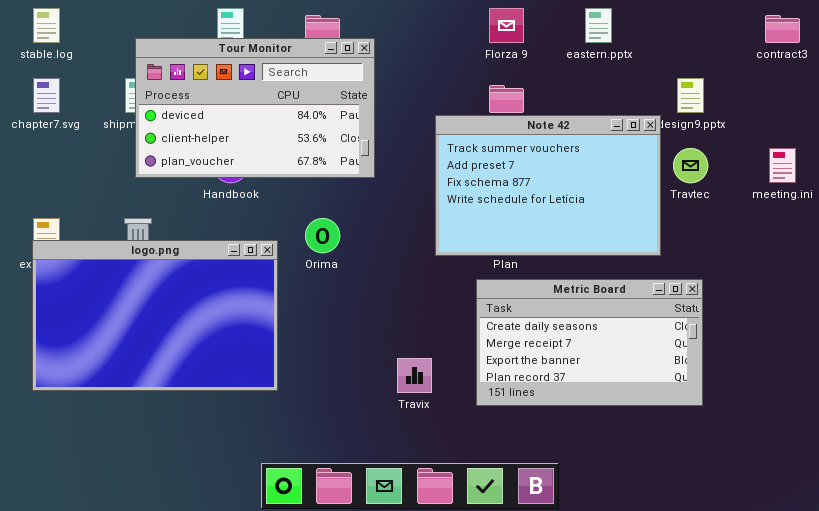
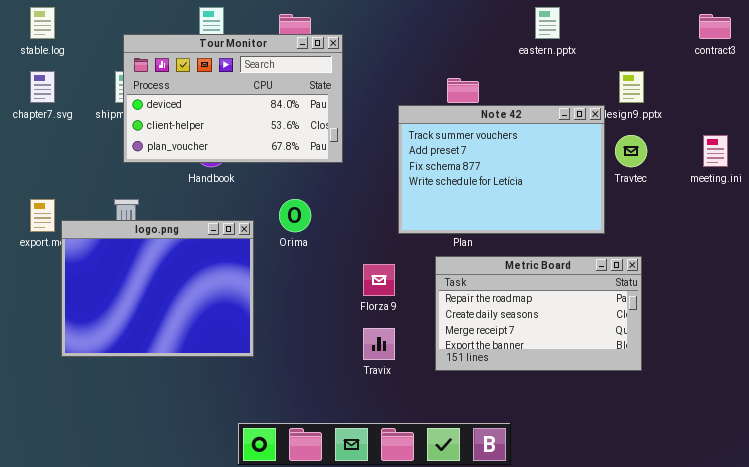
Florza 9: [489,8,524,43] -> [363,264,395,296], moved
logo.png: [32,240,278,391] -> [61,220,254,357], resized
Metric Board: [476,279,703,406] -> [435,256,642,371], scrolled up 1 row

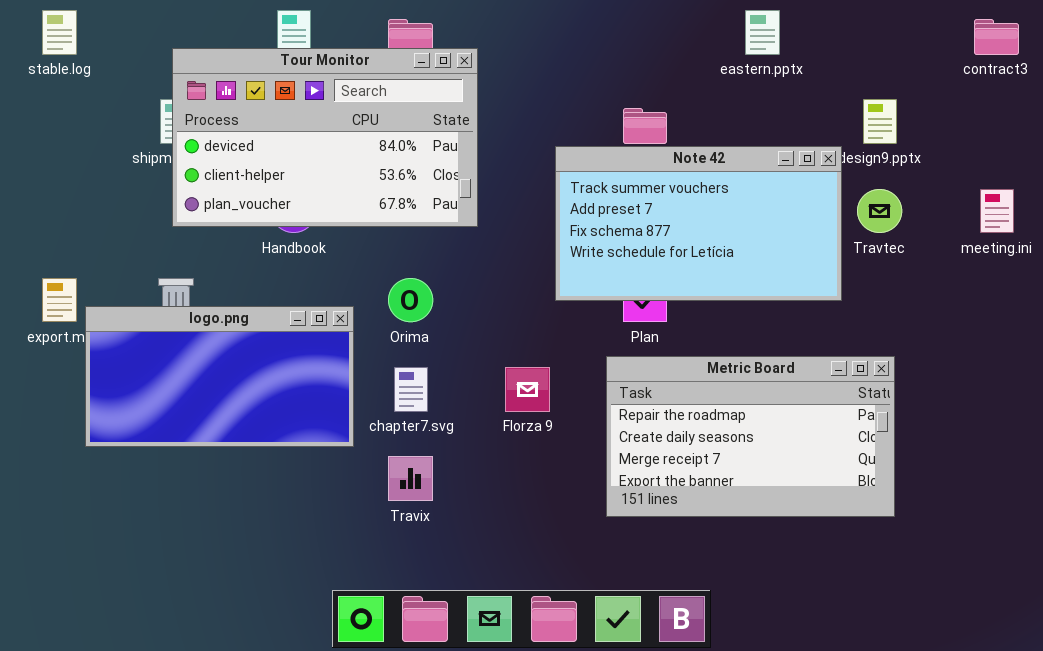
chapter7.svg: [30,71,55,103] -> [394,367,428,412], moved
Note 42: [398,105,605,234] -> [555,146,842,301], resized
logo.png: [61,220,254,357] -> [85,306,354,447], resized
Travix: [363,328,395,360] -> [388,456,433,501], moved

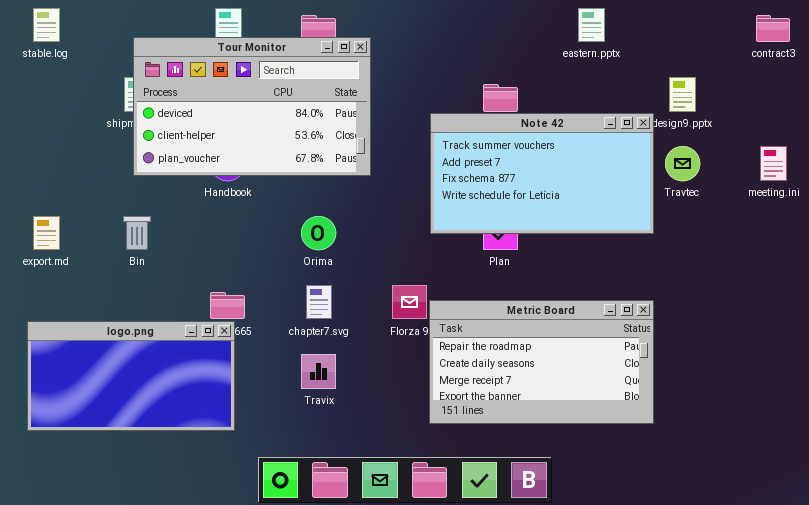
logo.png: [85,306,354,447] -> [27,321,235,431], moved
Metric Board: [606,356,895,517] -> [429,300,654,424], moved

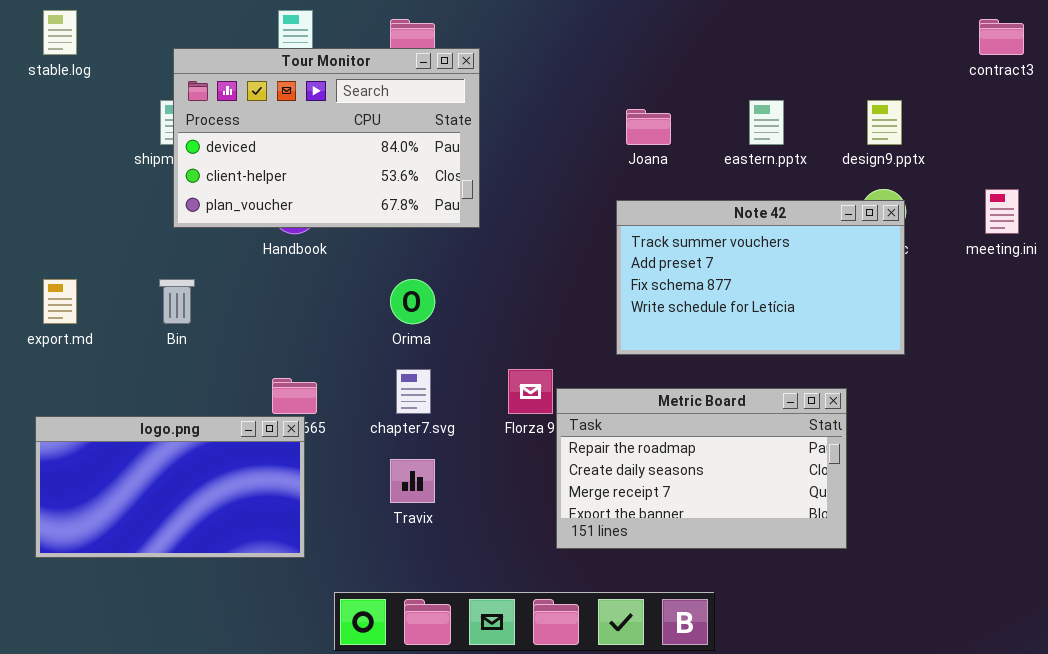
eastern.pptx: [578,8,605,42] -> [749,100,784,145], moved
Note 42: [430,113,654,234] -> [616,200,905,355], moved

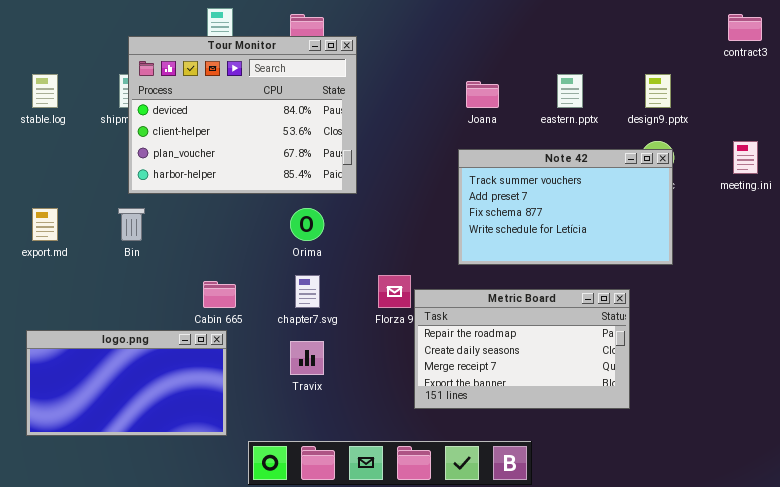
stable.log: [43,10,77,55] -> [32,74,58,108], moved
Tour Monitor: [173,48,480,228] -> [128,36,357,194], resized
logo.png: [35,416,305,558] -> [26,330,227,436], moved

